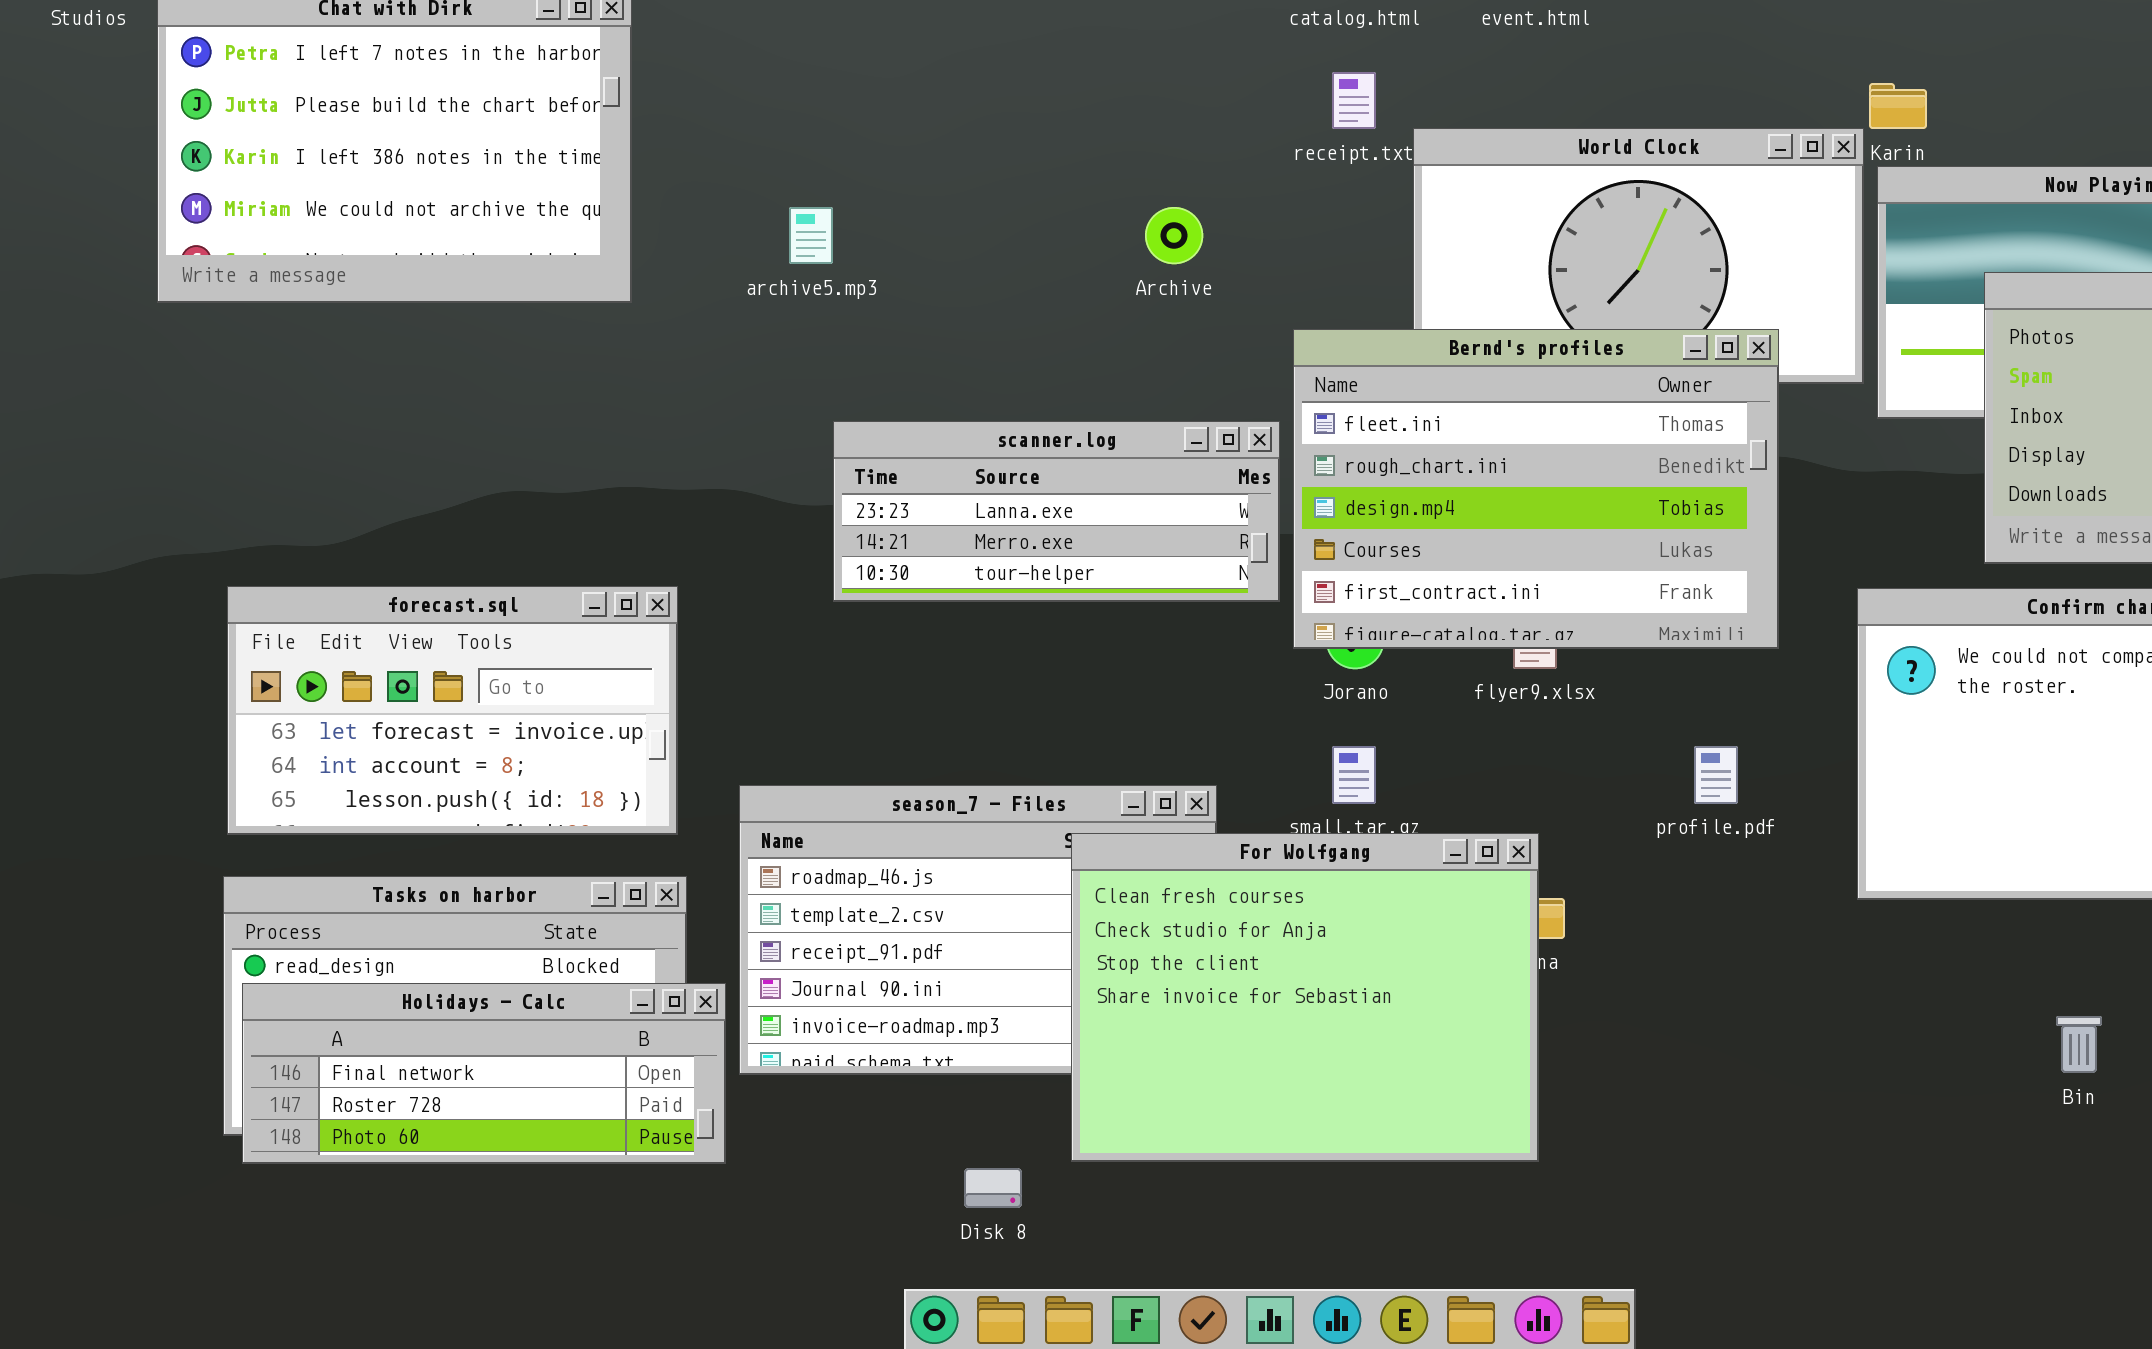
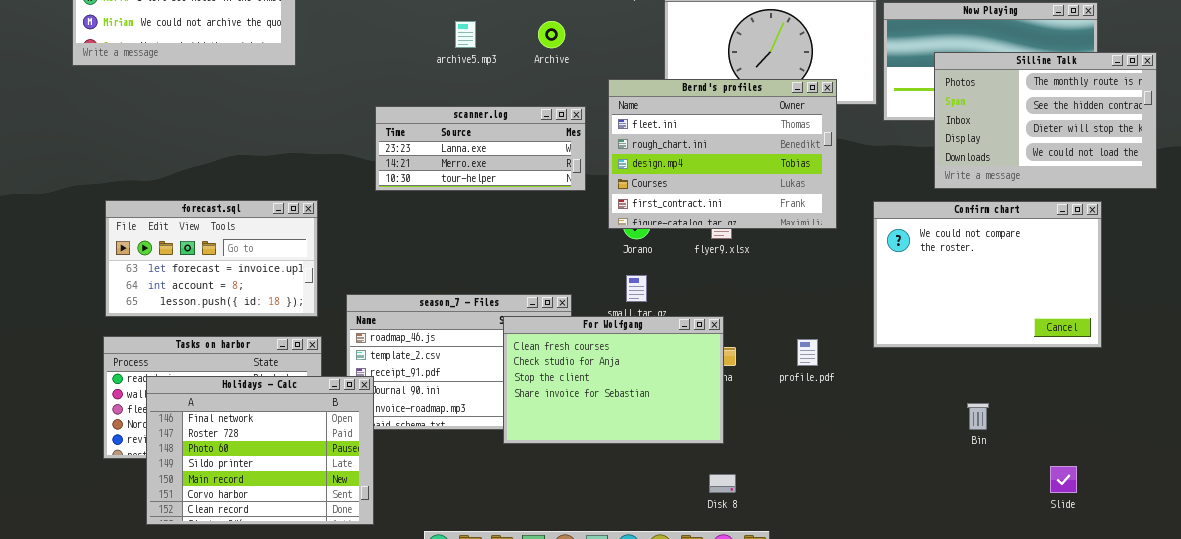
archive5.mp3: [789,207,833,264] -> [455,21,476,48], moved
scanner.log: [833,421,1280,602] -> [375,106,586,191], moved
profile.pdf: [1694,746,1738,804] -> [797,339,818,366], moved
For Wolfgang: [1071,833,1539,1162] -> [503,316,724,444], resized
Holidays - Calc: [242,983,726,1164] -> [146,376,374,525], moved, resized
Disk 8: [964,1168,1022,1208] -> [709,474,736,493], moved

